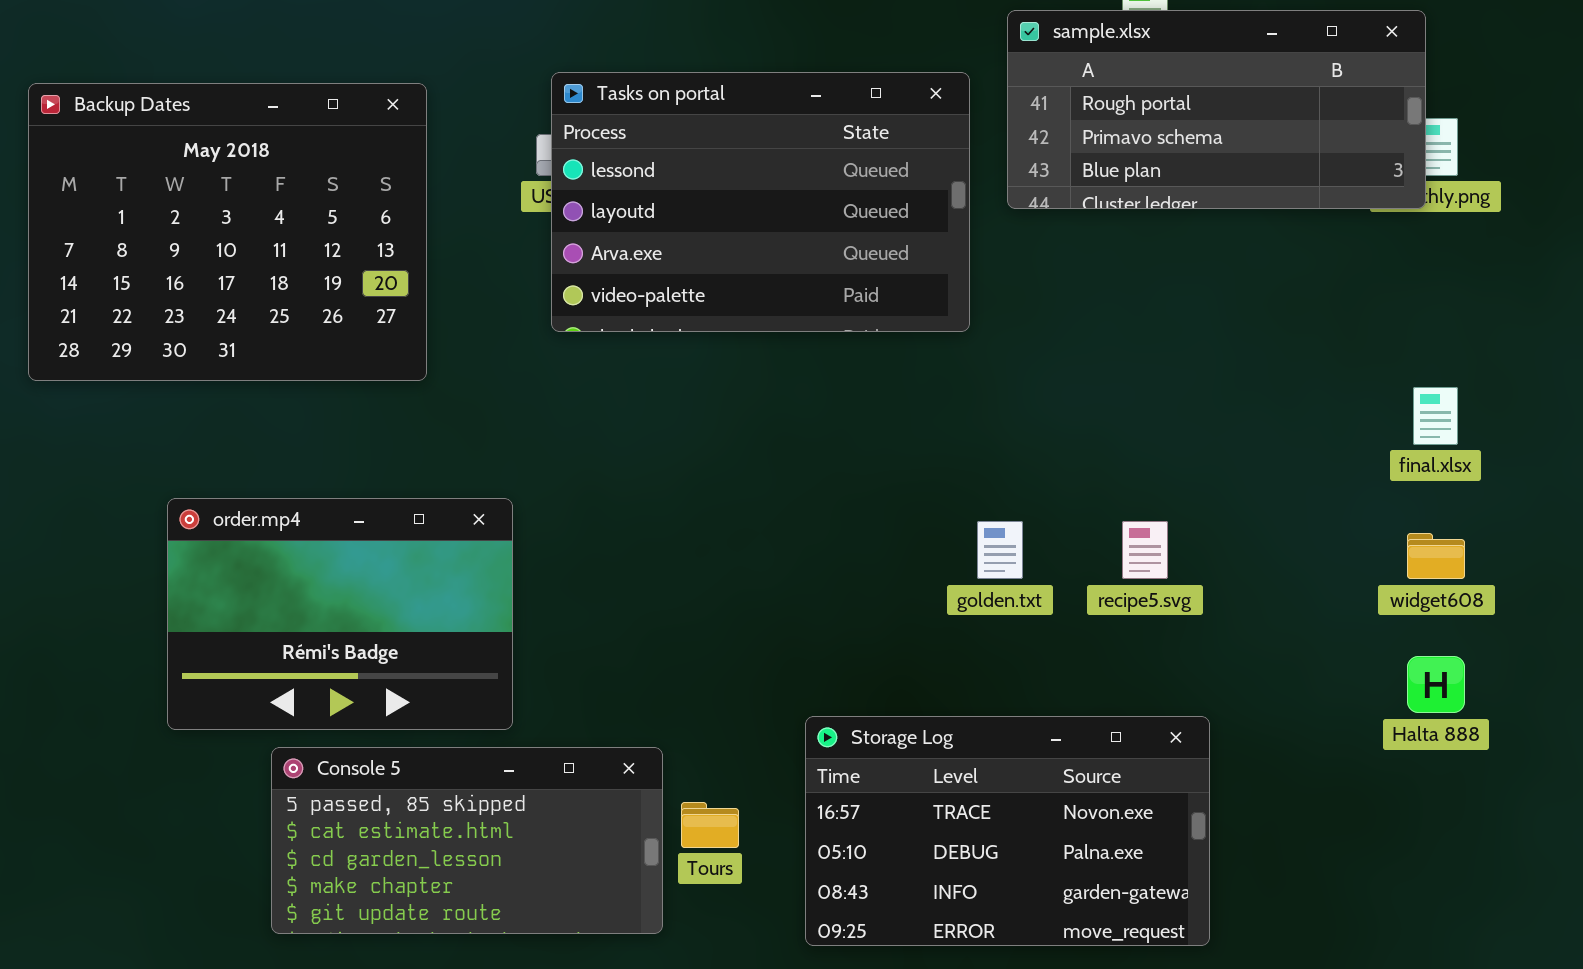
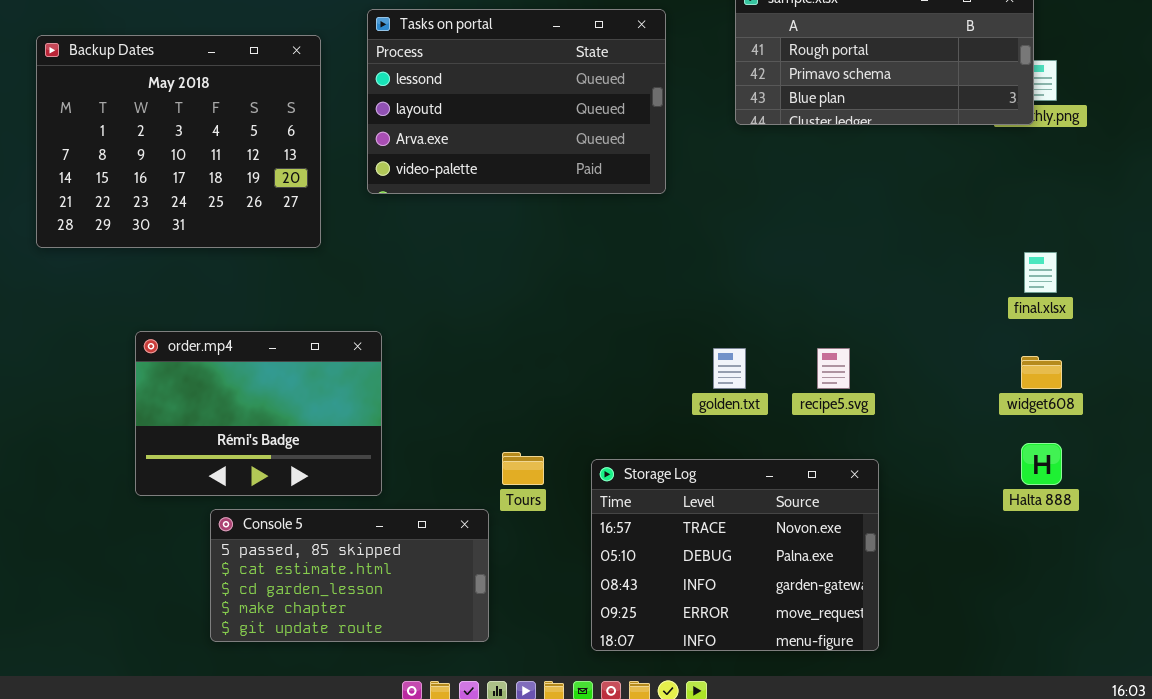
Tasks on portal: [551,72,970,332] -> [367,9,666,194], moved
Storage Log: [805,716,1210,946] -> [591,459,879,651], resized
Tours: [681,802,739,848] -> [502,452,544,485], moved

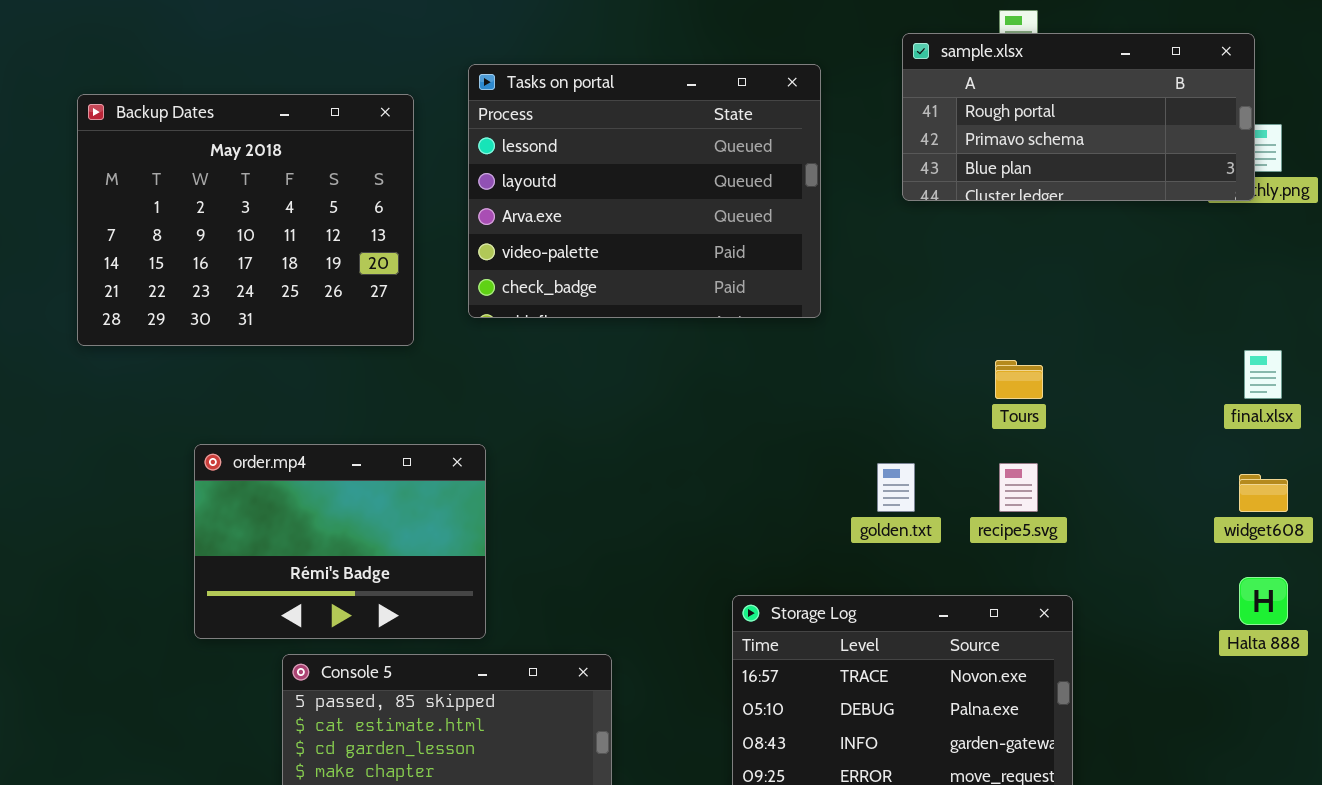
Tasks on portal: [367,9,666,194] -> [468,64,821,318], resized
Tours: [502,452,544,485] -> [995,360,1043,399], moved

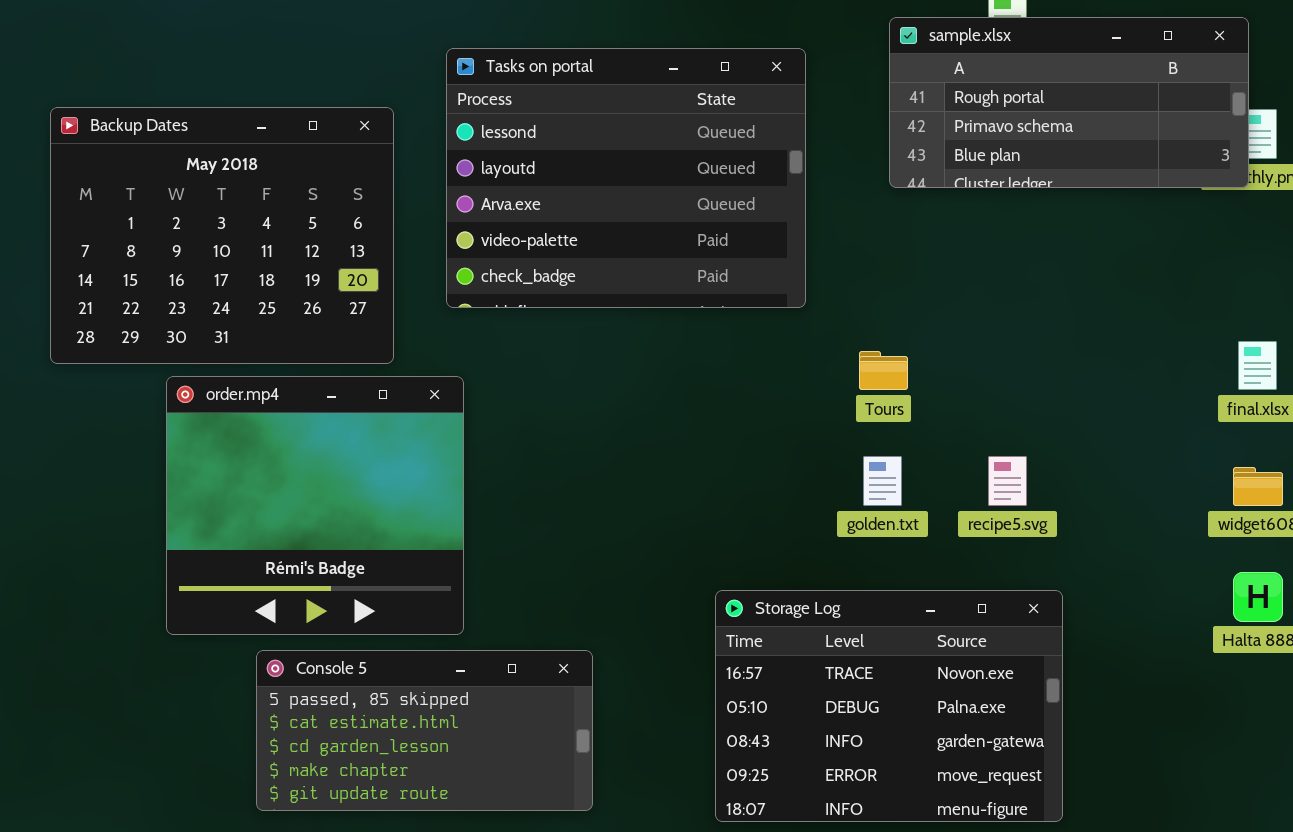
Backup Dates: [77,94,414,346] -> [50,107,394,364], moved
Tours: [995,360,1043,399] -> [859,351,908,390], moved
order.mp4: [194,444,486,639] -> [166,376,464,635], resized

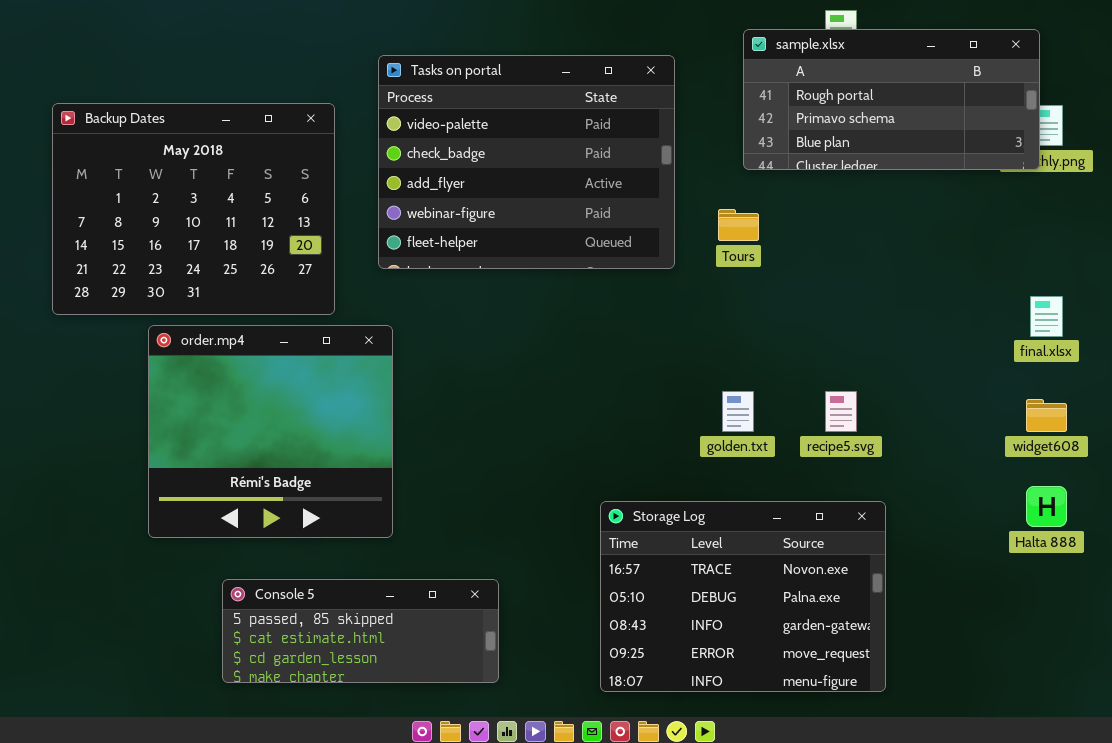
Tasks on portal: [446,48,806,308] -> [378,55,675,269], scrolled down 3 rows
Tours: [859,351,908,390] -> [718,209,759,241], moved
Console 5: [256,650,593,811] -> [222,579,499,683], resized

